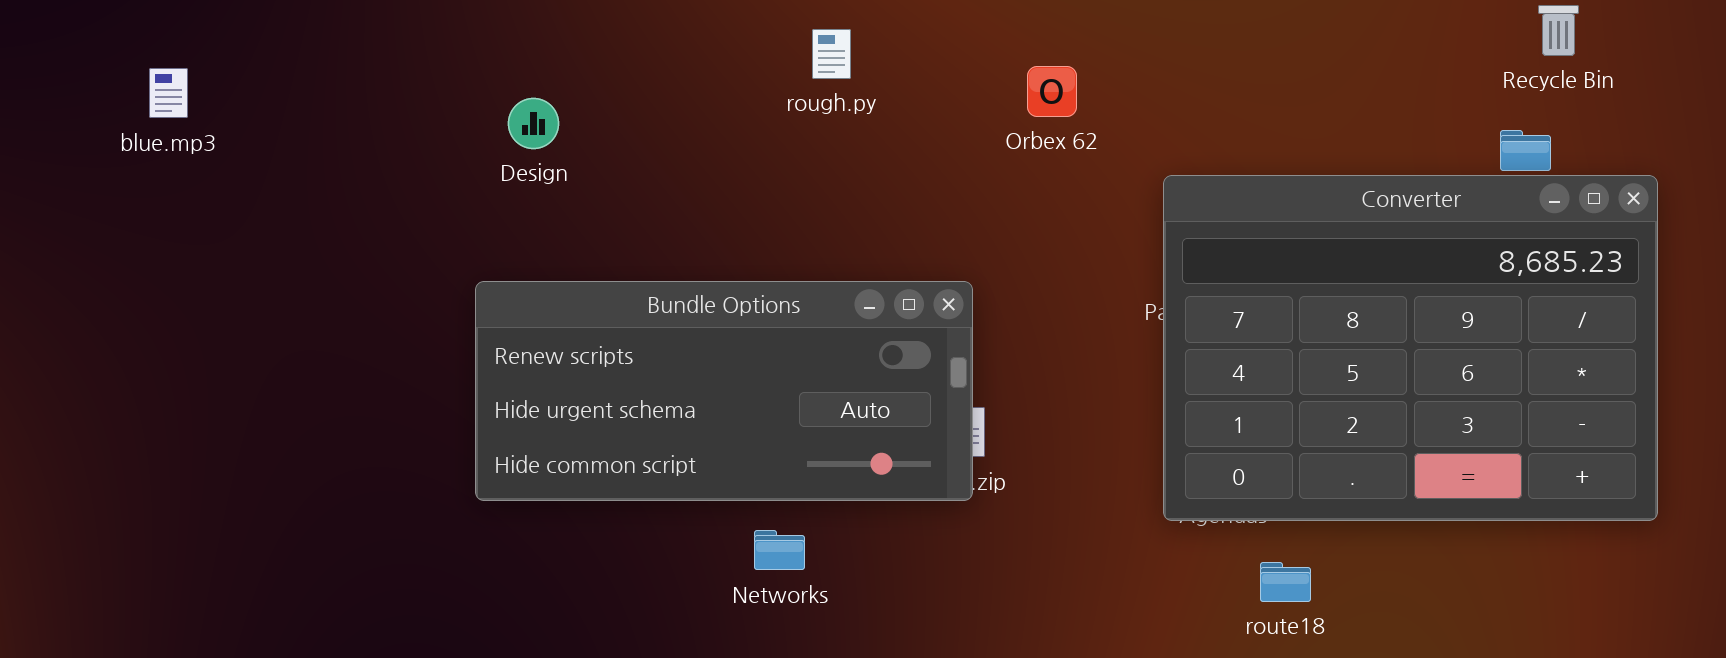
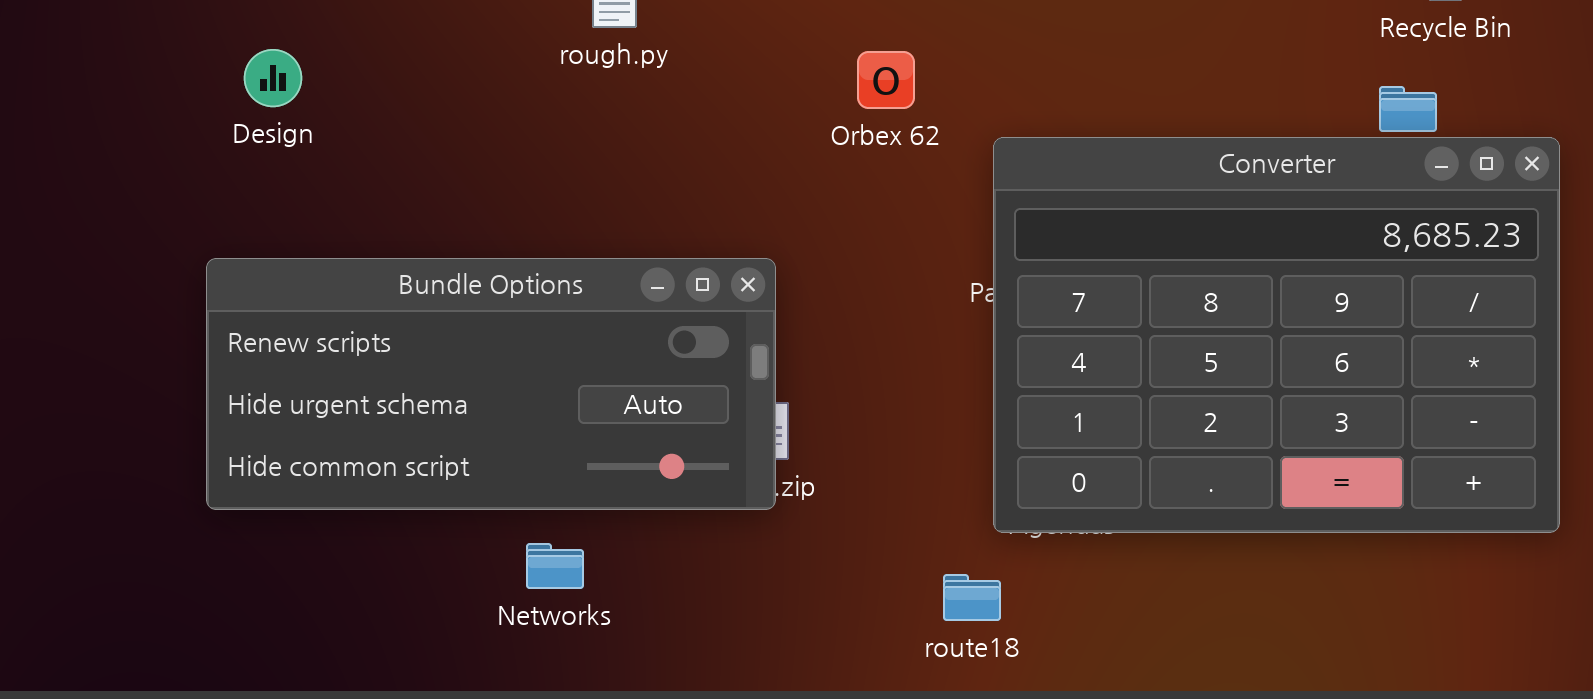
Orbex 62: [1027,66,1077,117] -> [857,51,915,109], moved
route18: [1260,562,1311,602] -> [943,574,1001,621], moved

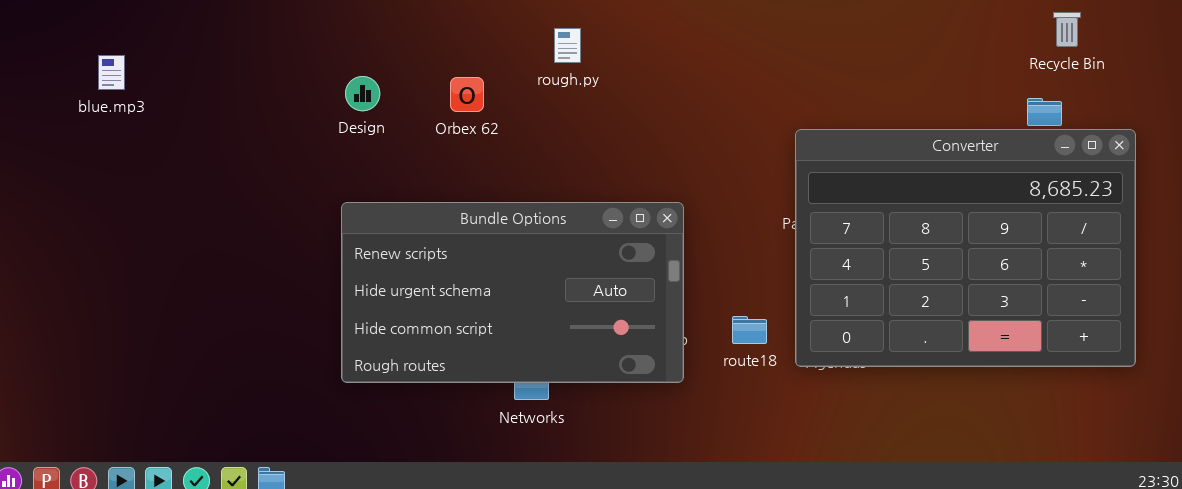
Orbex 62: [857,51,915,109] -> [450,77,484,112], moved
Bundle Options: [206,258,776,510] -> [341,202,684,383], moved, resized
route18: [943,574,1001,621] -> [732,316,767,344], moved

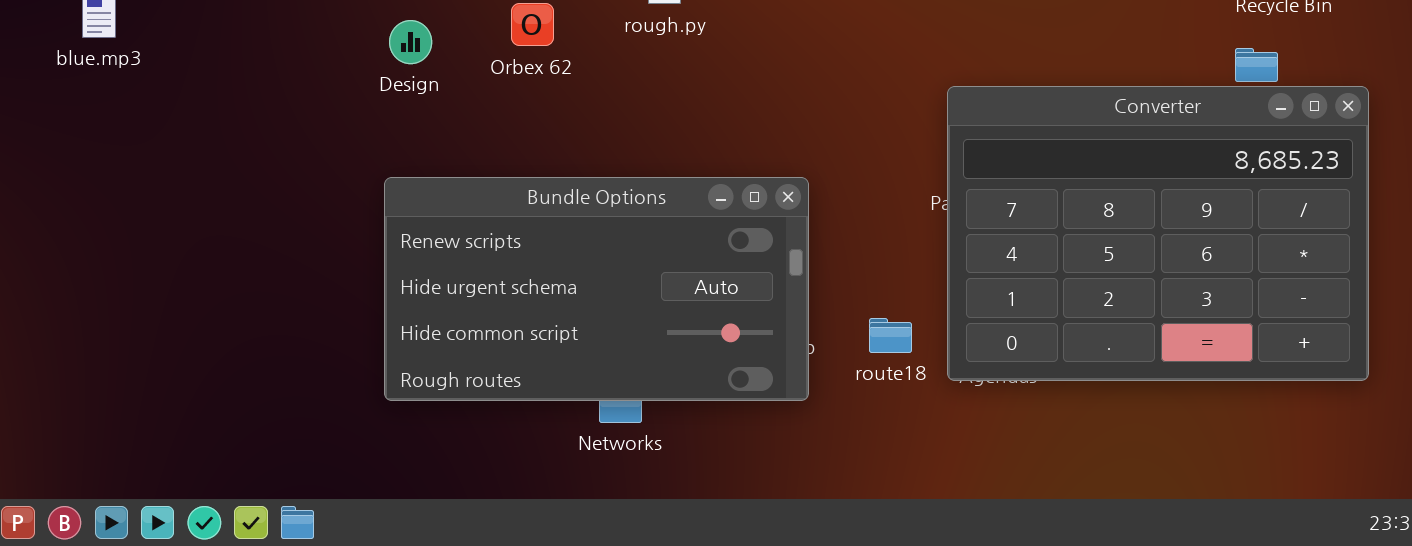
Orbex 62: [450,77,484,112] -> [511,3,554,46], moved

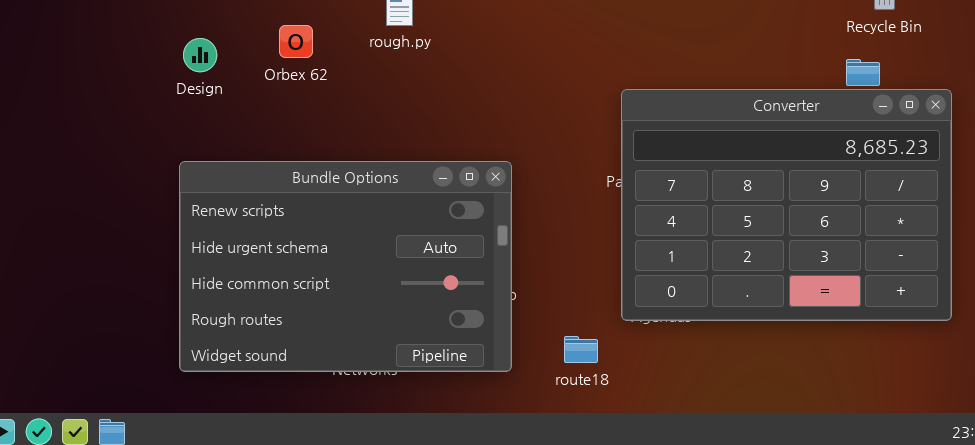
Bundle Options: [384,177,809,401] -> [179,161,512,372], resized
route18: [869,318,912,353] -> [564,336,598,363], moved

